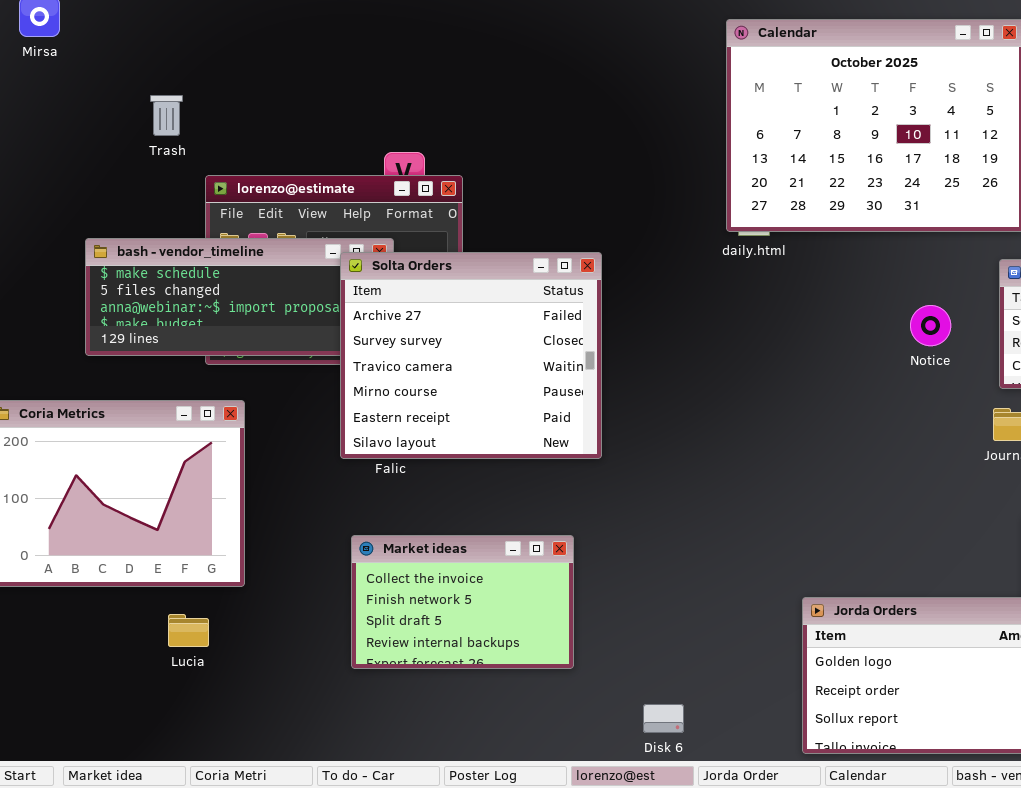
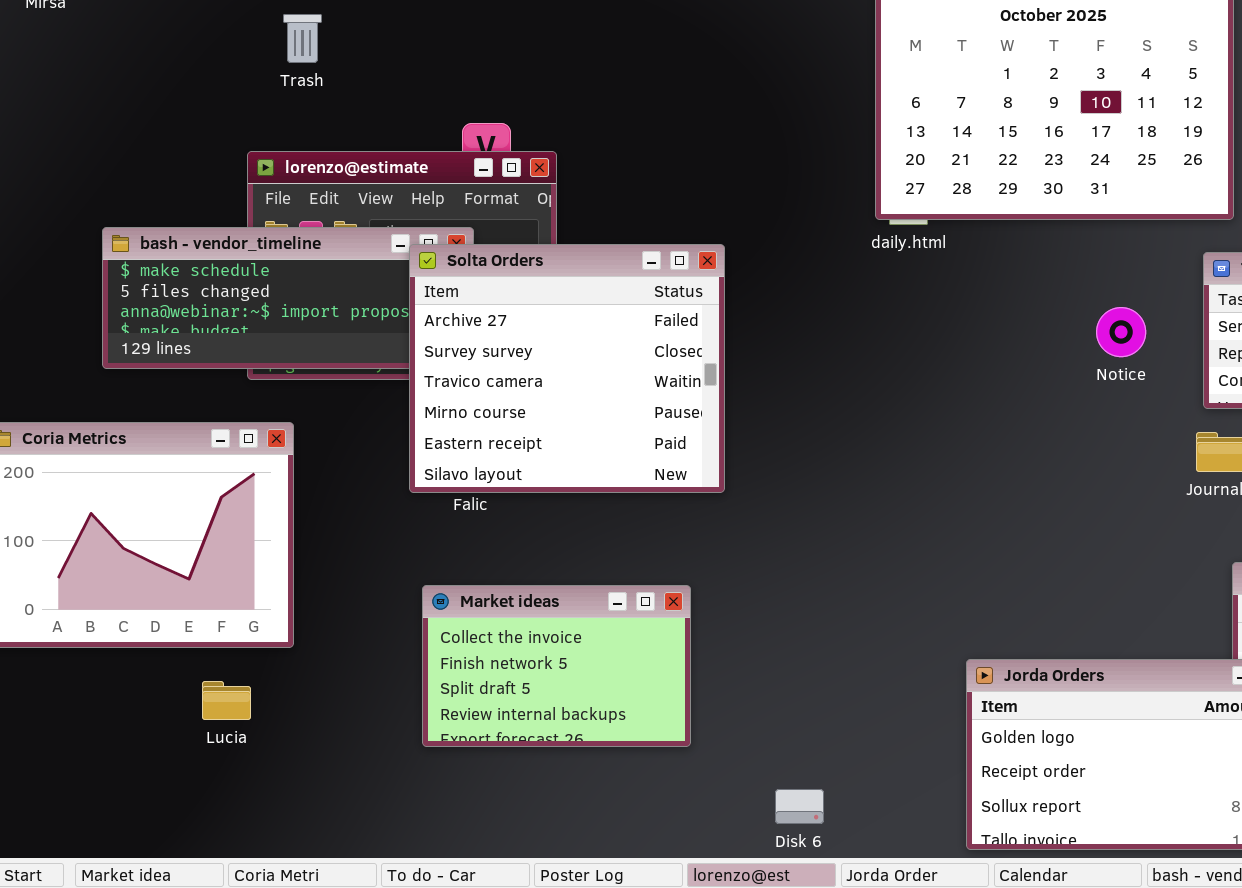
Trash: [150,95,183,136] -> [283,14,322,63], moved

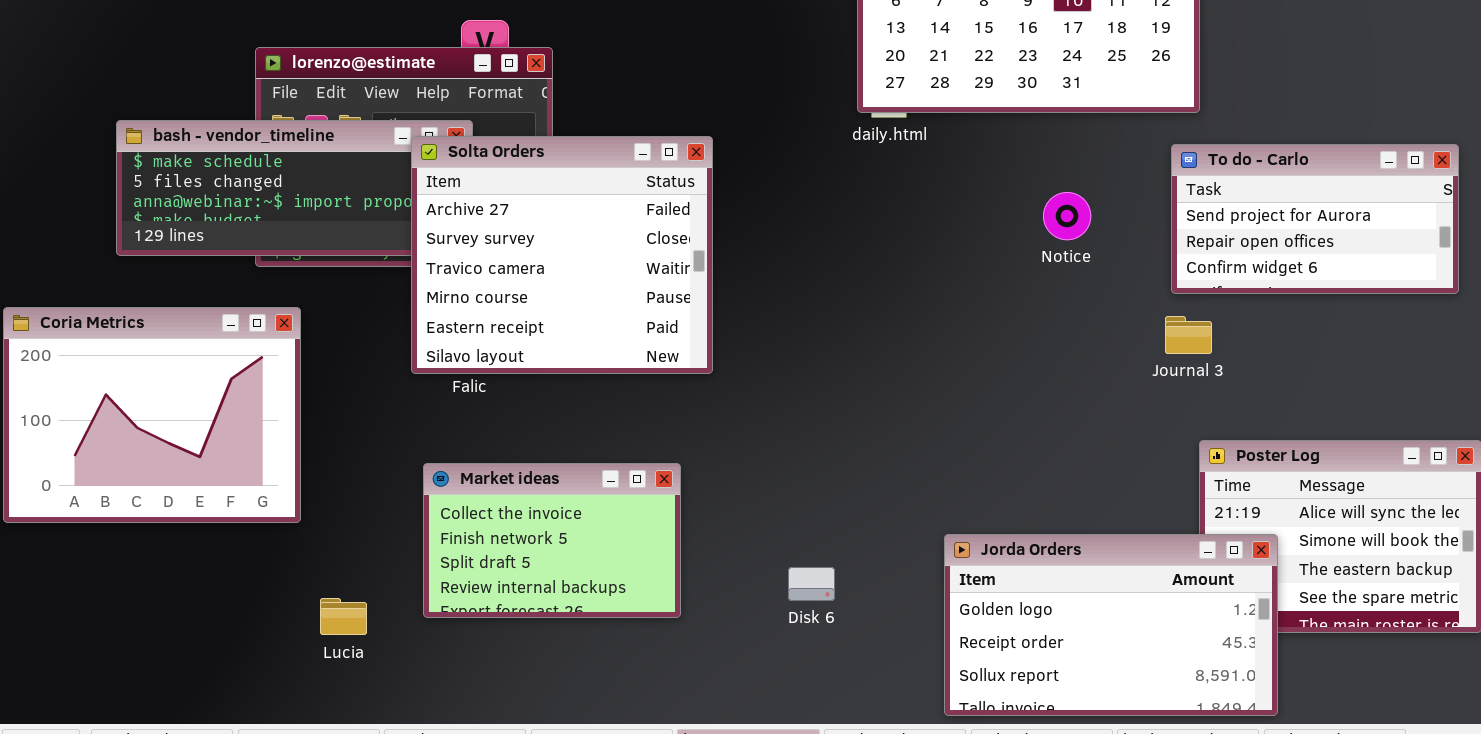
Notice: [1096,307,1146,357] -> [1043,192,1091,240], moved
Lucia: [202,681,251,720] -> [320,598,367,635], moved
Disk 6: [775,789,824,824] -> [788,567,835,601], moved

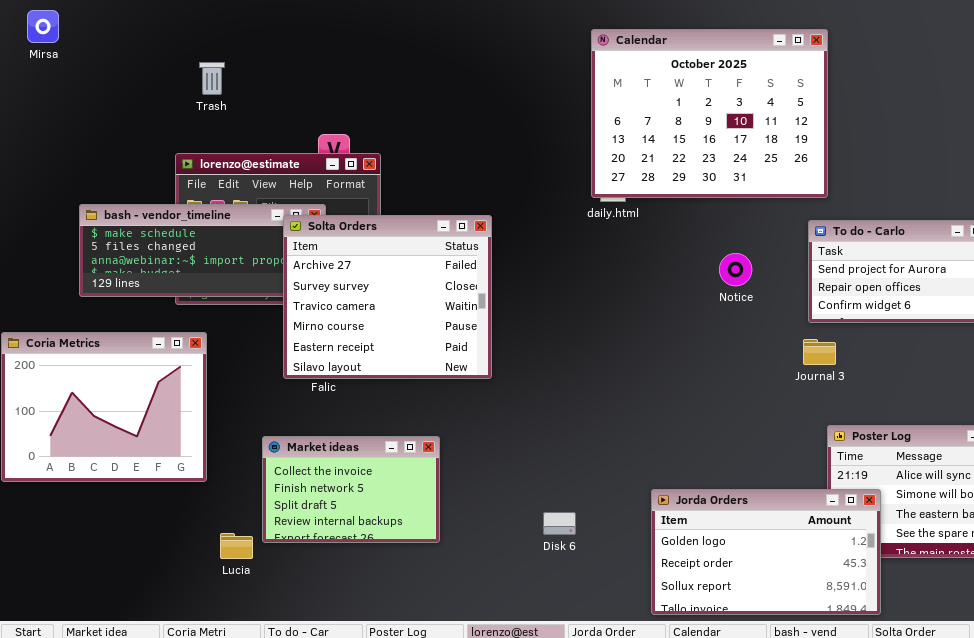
Market ideas: [423,463,681,618] -> [262,436,440,543], moved

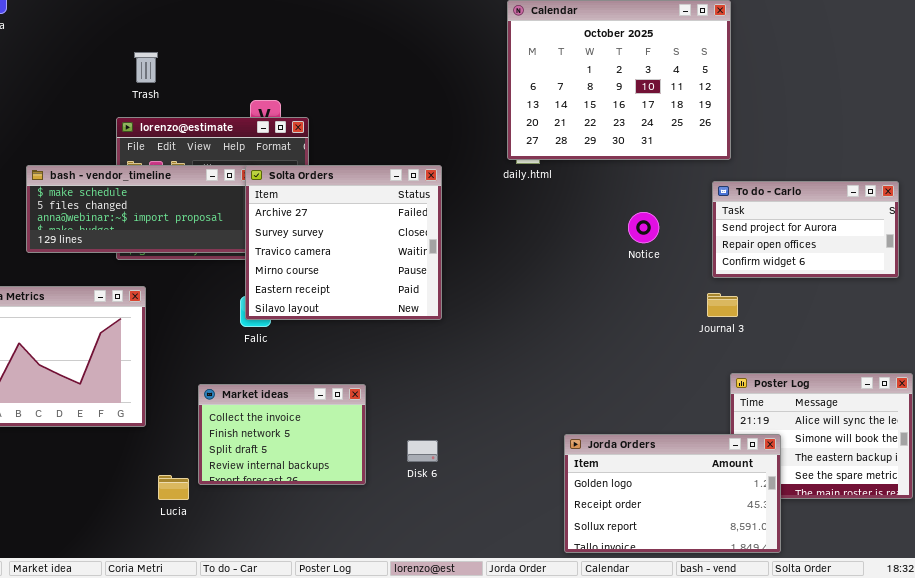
Trash: [199,62,225,95] -> [134,52,158,83], moved
Solta Orders: [283,215,492,379] -> [245,165,442,320], moved
Disk 6: [543,512,576,535] -> [407,440,438,462], moved

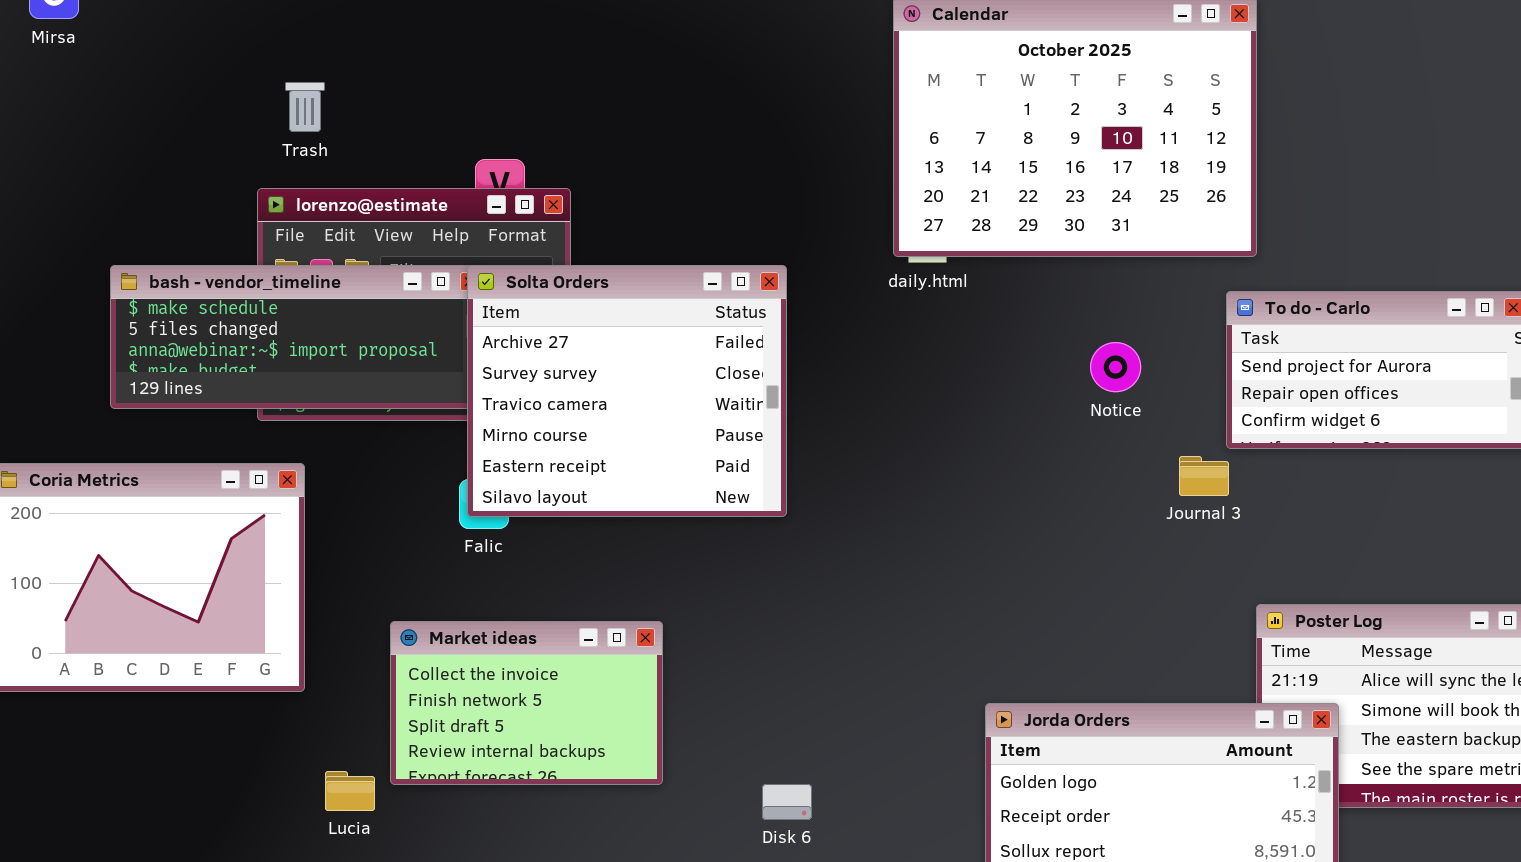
Journal 3: [707,293,738,317] -> [1179,456,1229,496], moved
Disk 6: [407,440,438,462] -> [762,784,812,820], moved

